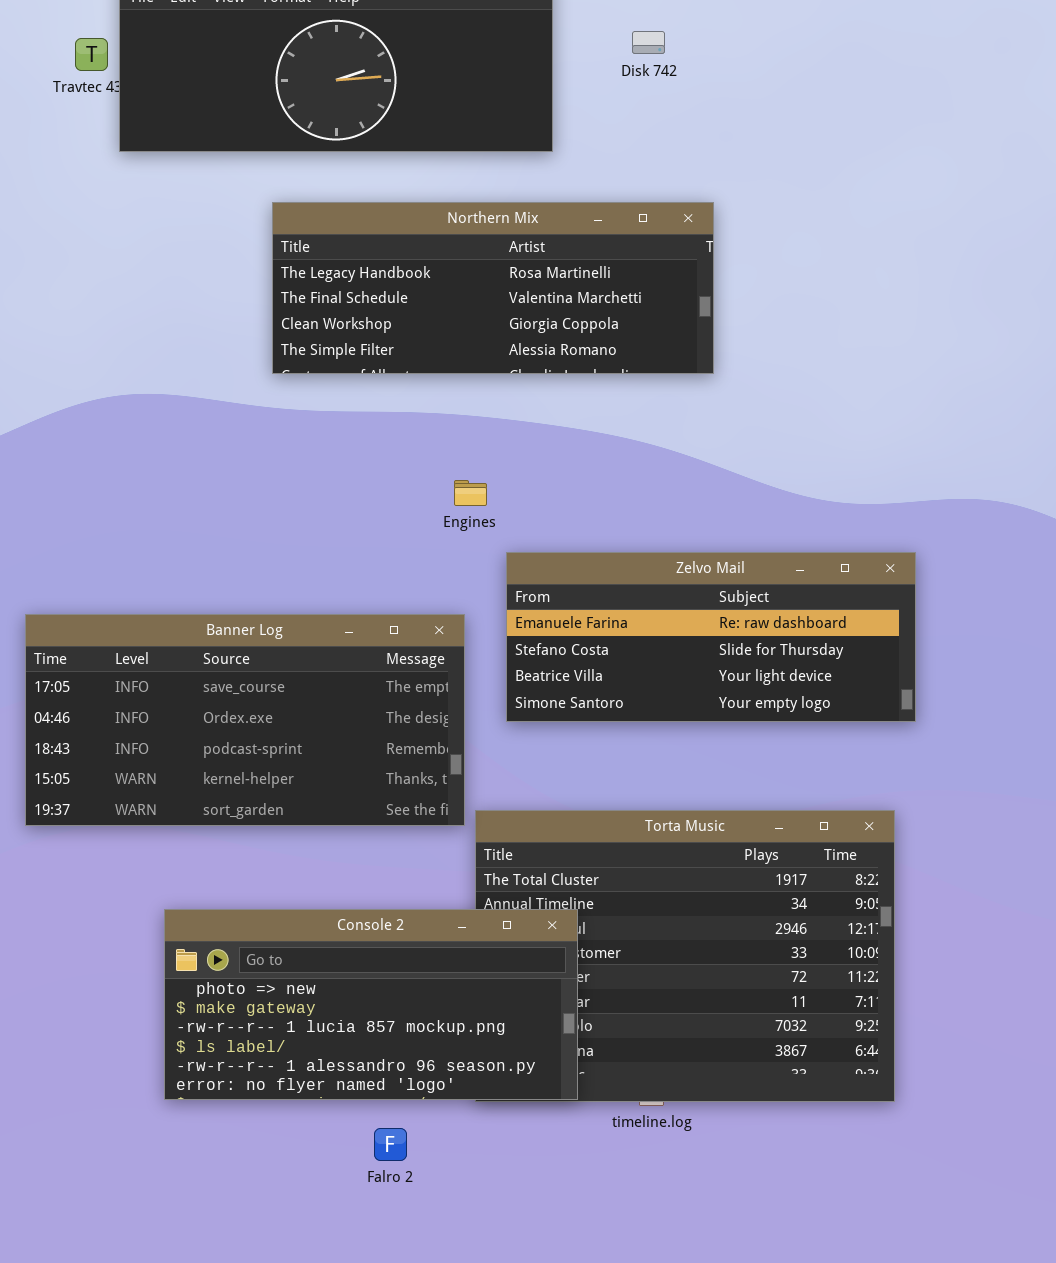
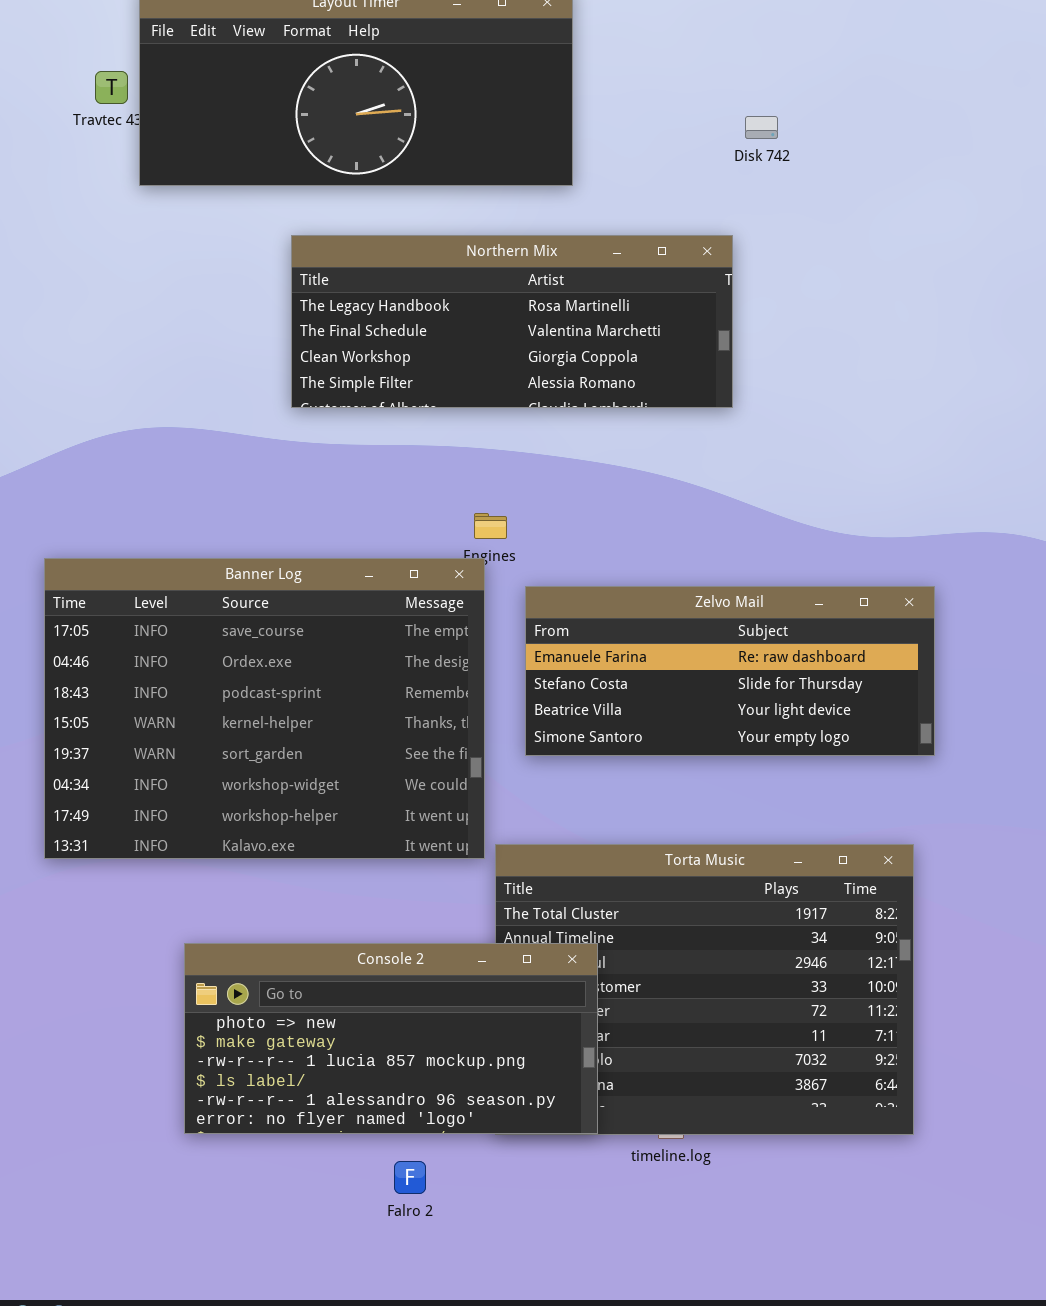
Disk 742: [632,31,665,54] -> [745,116,778,139], moved
Banner Log: [25,614,465,826] -> [44,558,485,859], resized

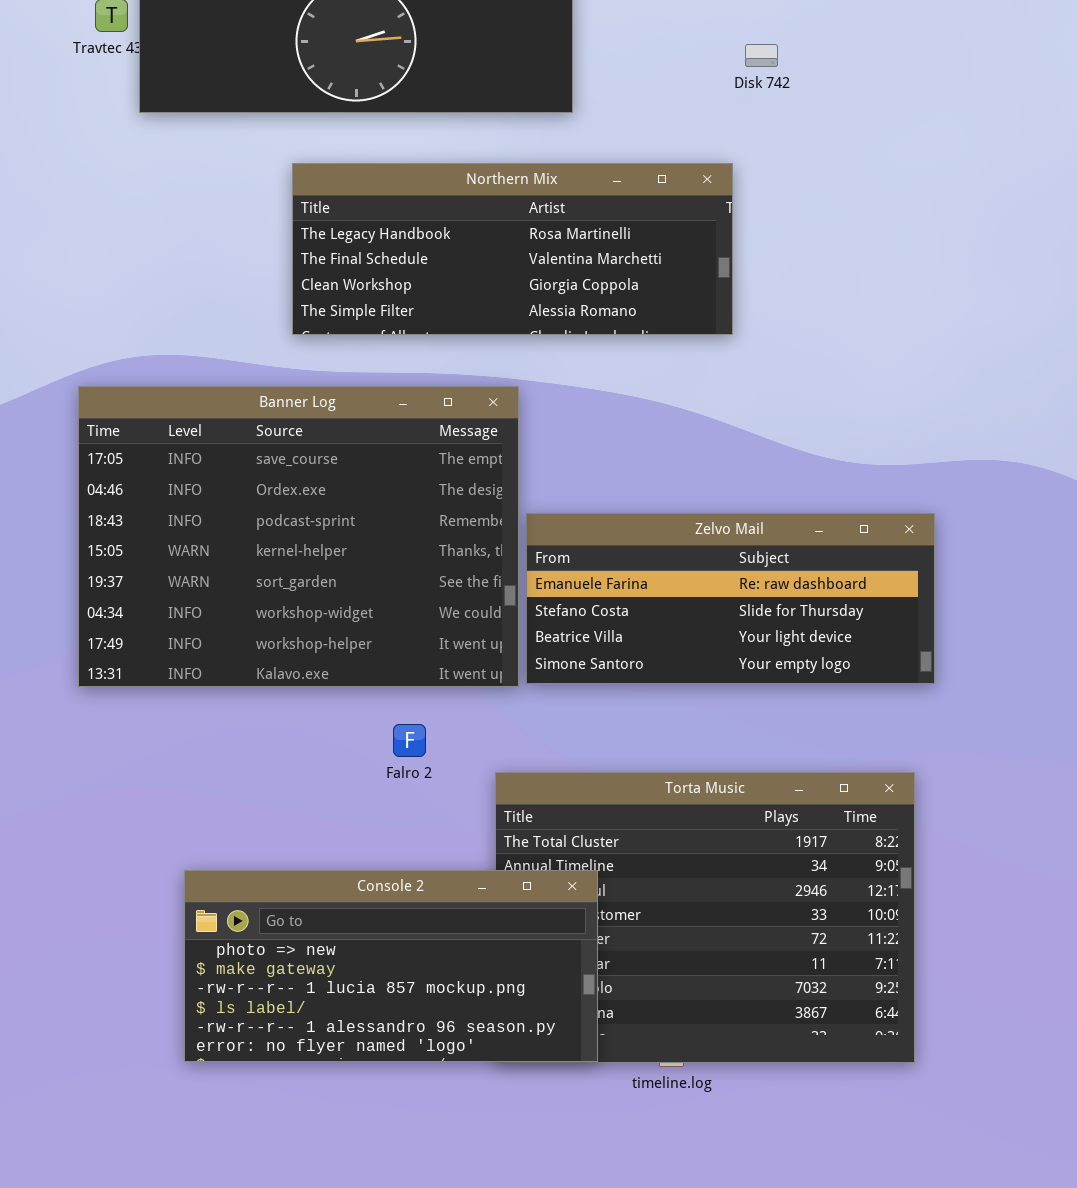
Banner Log: [44,558,485,859] -> [78,386,519,687], moved
Falro 2: [394,1161,426,1194] -> [393,724,426,757], moved

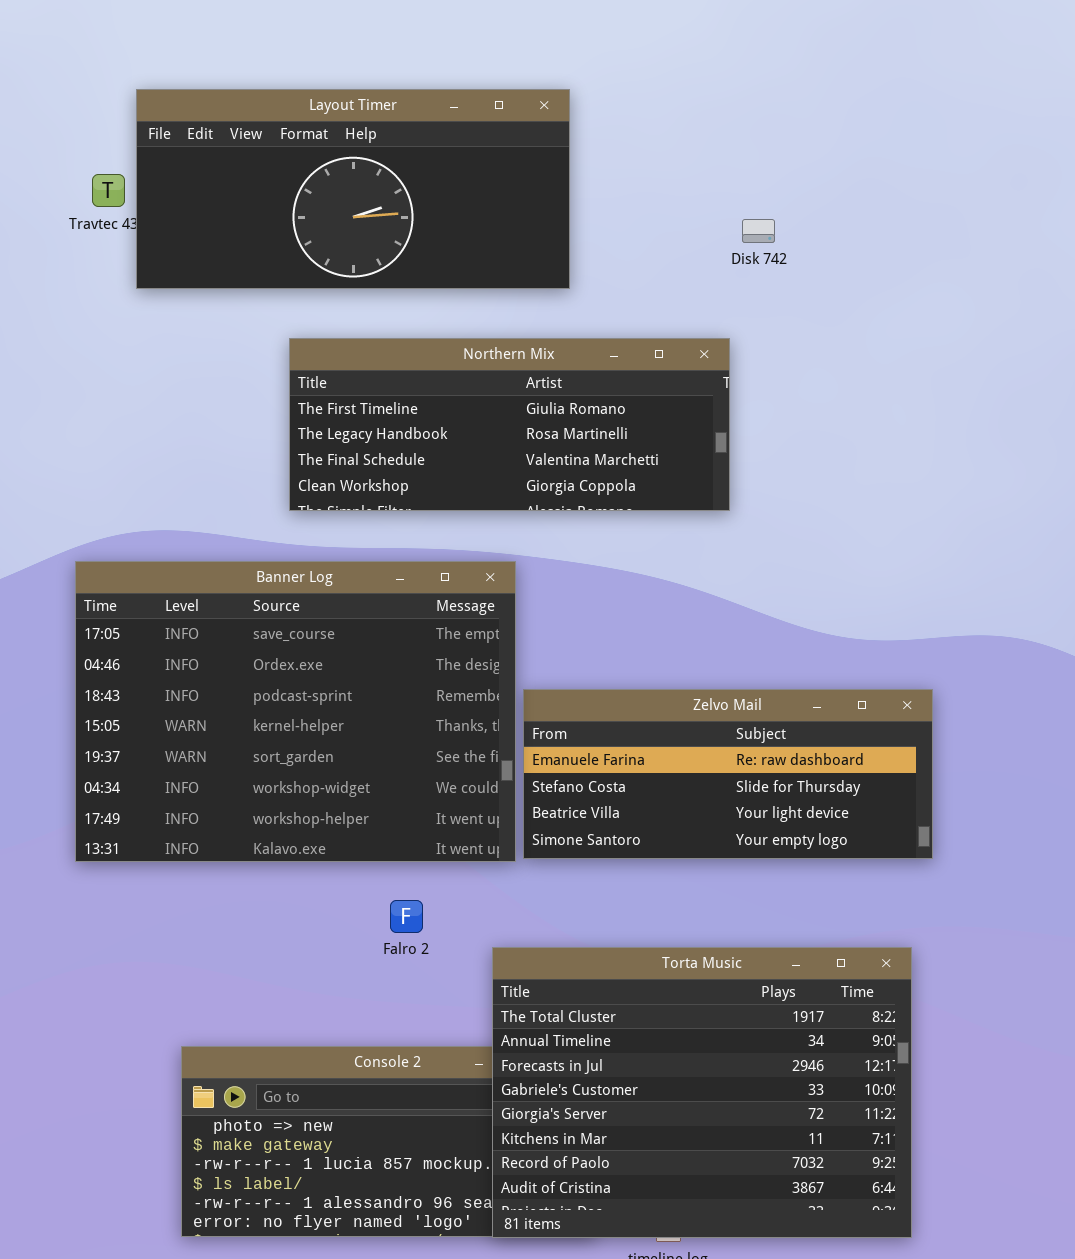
Northern Mix: [292,163,733,335] -> [289,338,730,511], scrolled up 1 row
Torta Music: [495,772,915,1063] -> [492,947,912,1238], raised

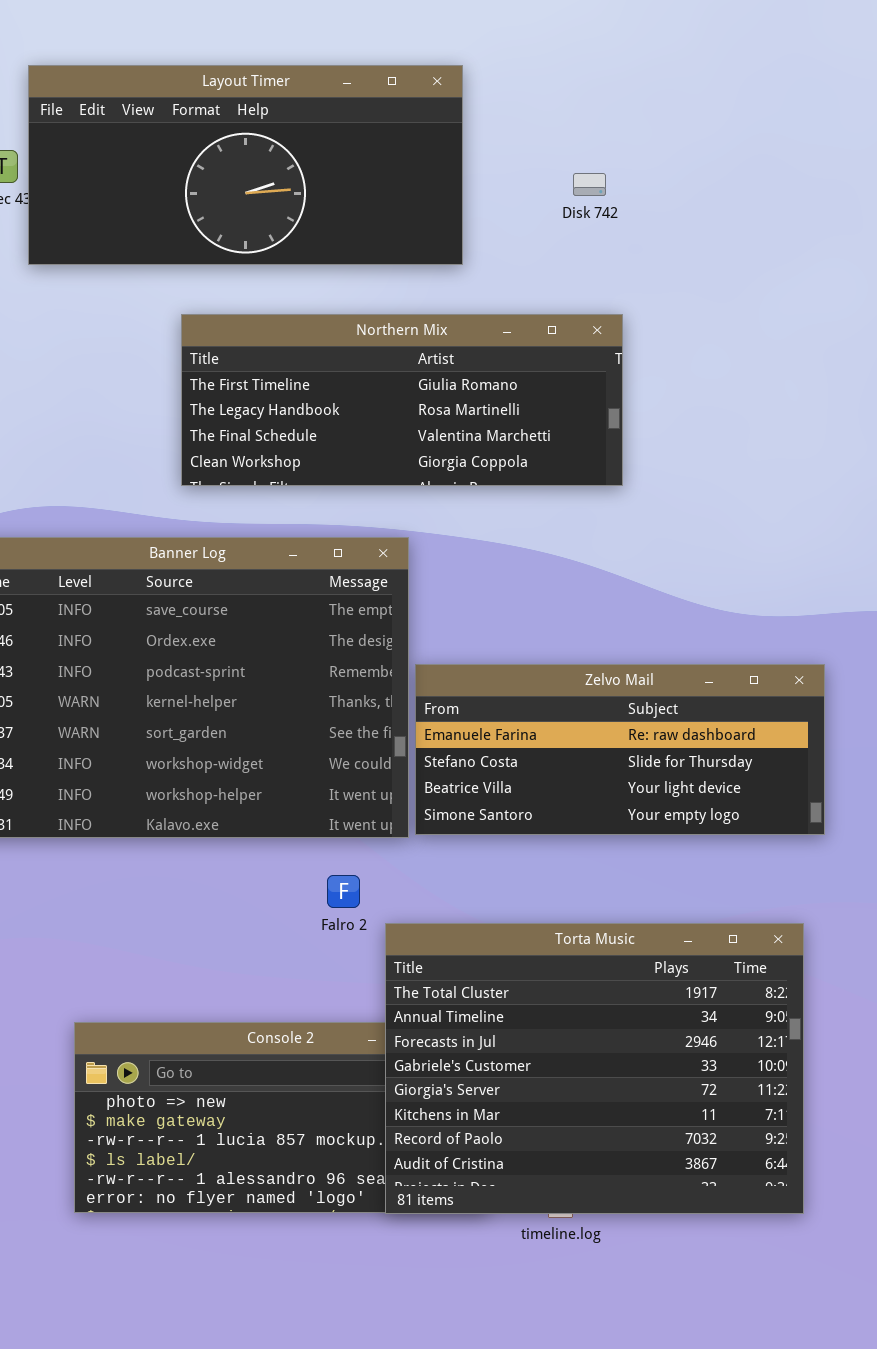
Disk 742: [742,219,775,243] -> [573,173,606,196], moved
Falro 2: [390,900,423,933] -> [327,875,360,908], moved

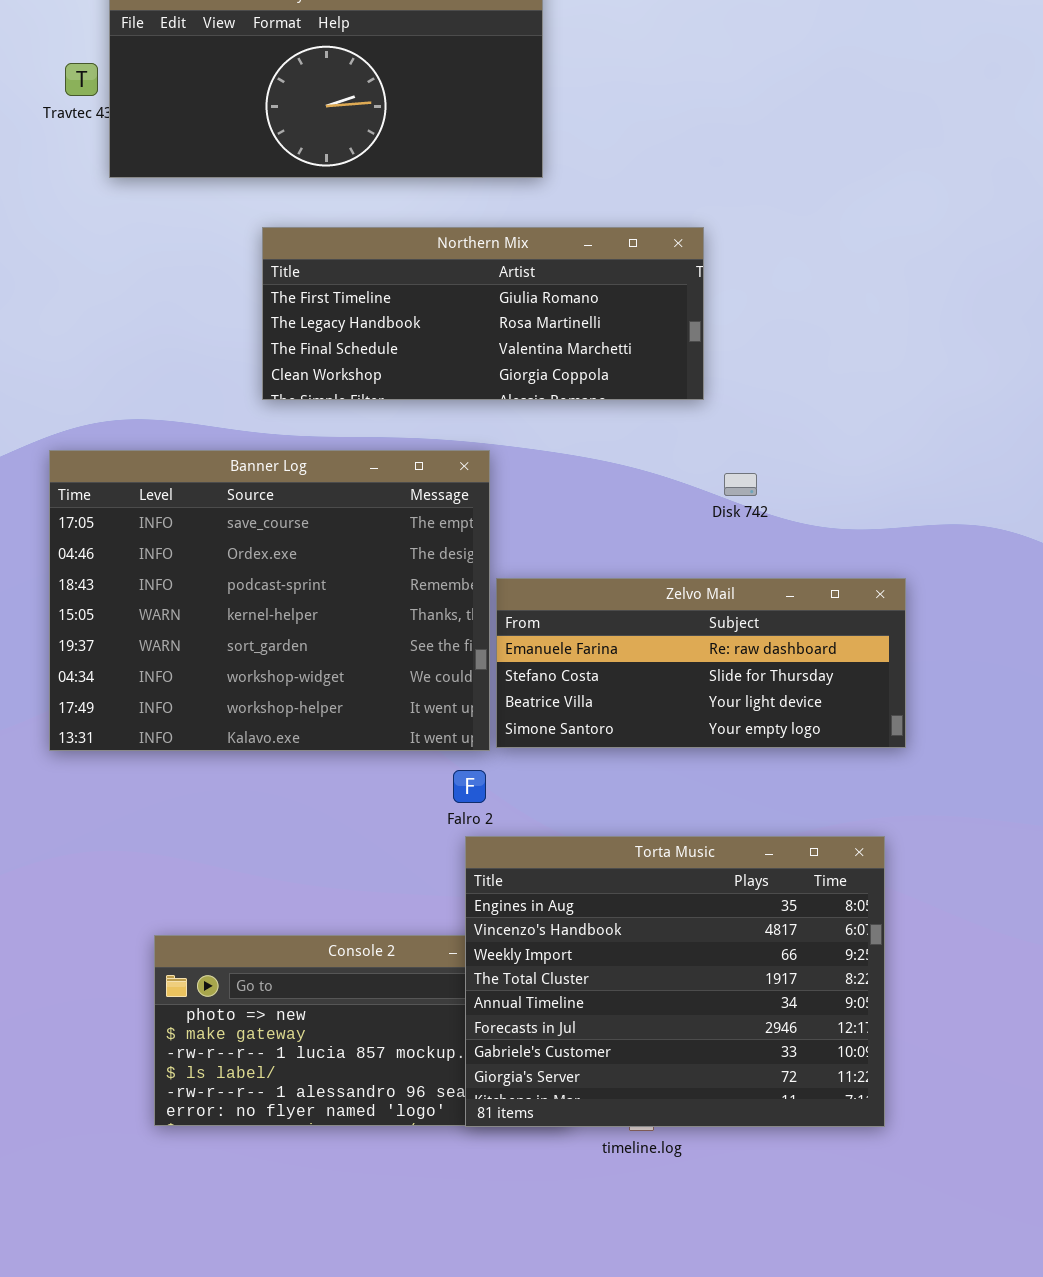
Disk 742: [573,173,606,196] -> [724,473,757,496], moved
Falro 2: [327,875,360,908] -> [453,770,486,803], moved
Torta Music: [385,923,804,1214] -> [465,836,885,1127], scrolled up 3 rows

